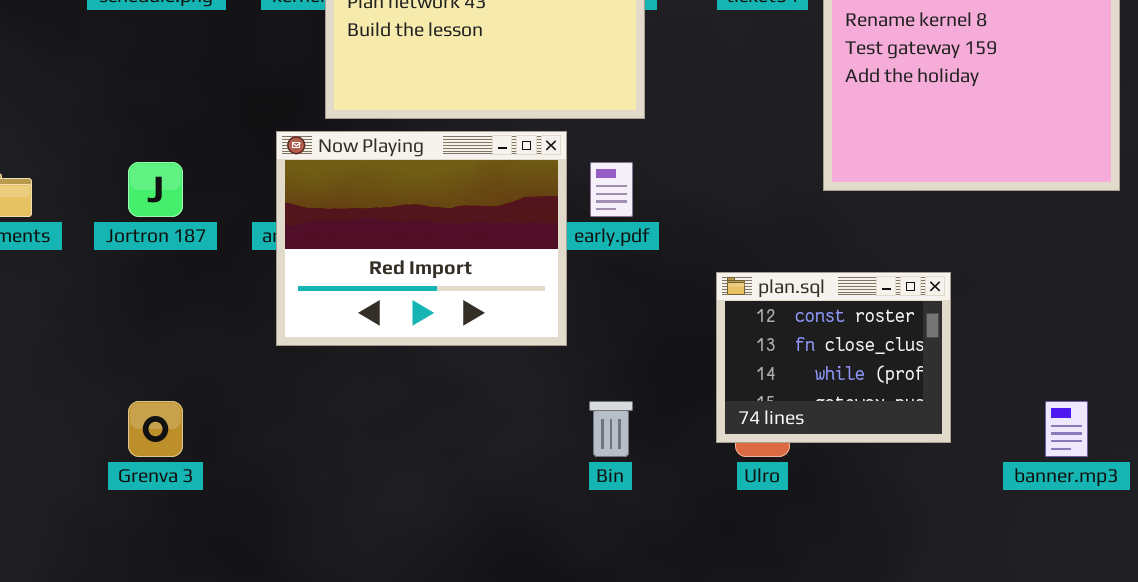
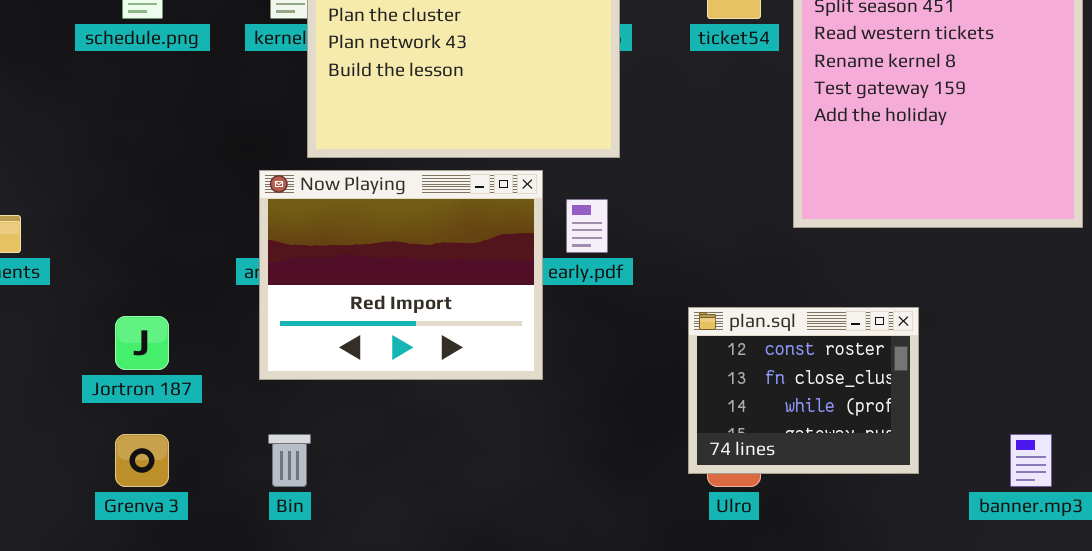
Jortron 187: [128,162,183,217] -> [115,316,169,370], moved
Bin: [589,401,633,457] -> [268,434,311,487], moved

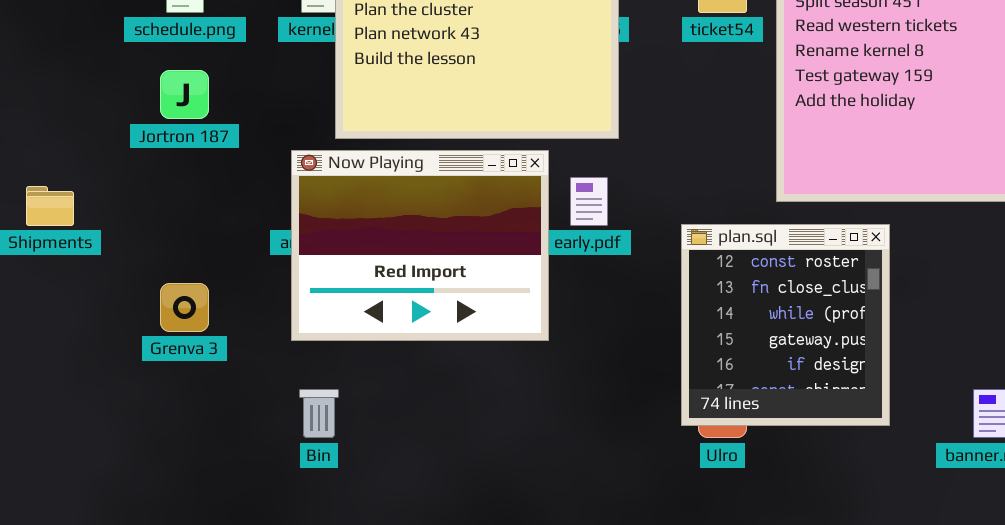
plan.sql: [688,307,919,474] -> [681,224,890,426], resized
Jortron 187: [115,316,169,370] -> [160,70,209,119], moved
Grenva 3: [115,434,169,487] -> [160,283,209,332], moved

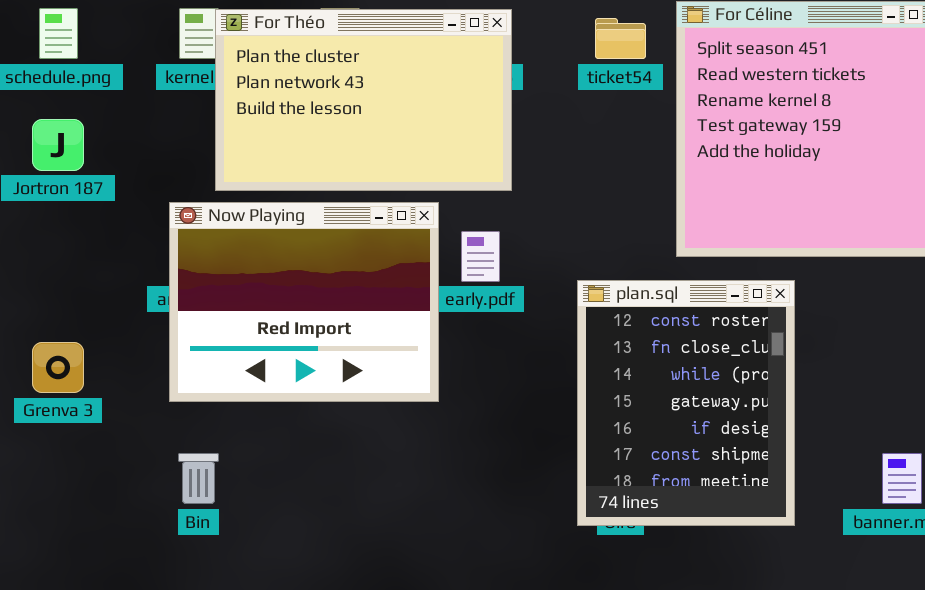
plan.sql: [681,224,890,426] -> [577,280,795,526], resized

